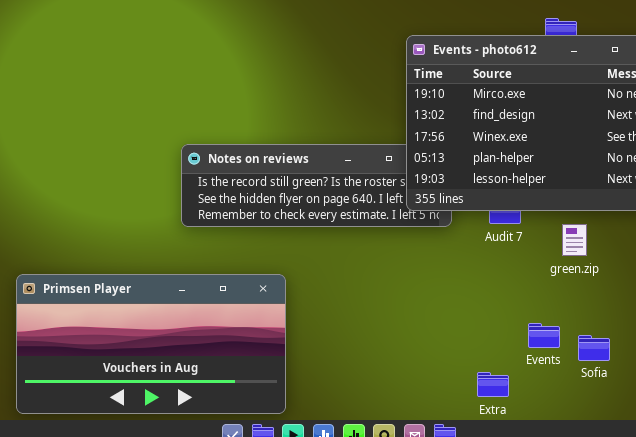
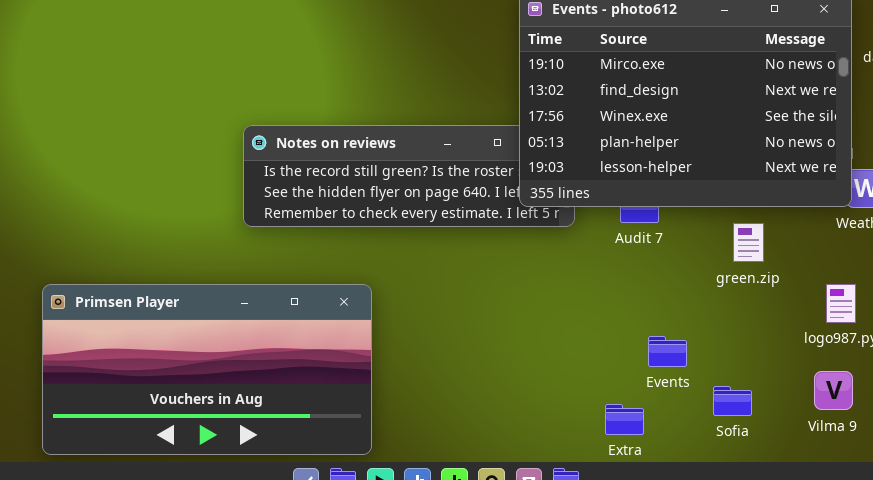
green.zip: [562,224,587,256] -> [733,223,764,262], moved
Events: [528,323,560,348] -> [648,336,687,367], moved
Sofia: [578,335,610,361] -> [713,386,752,416], moved

